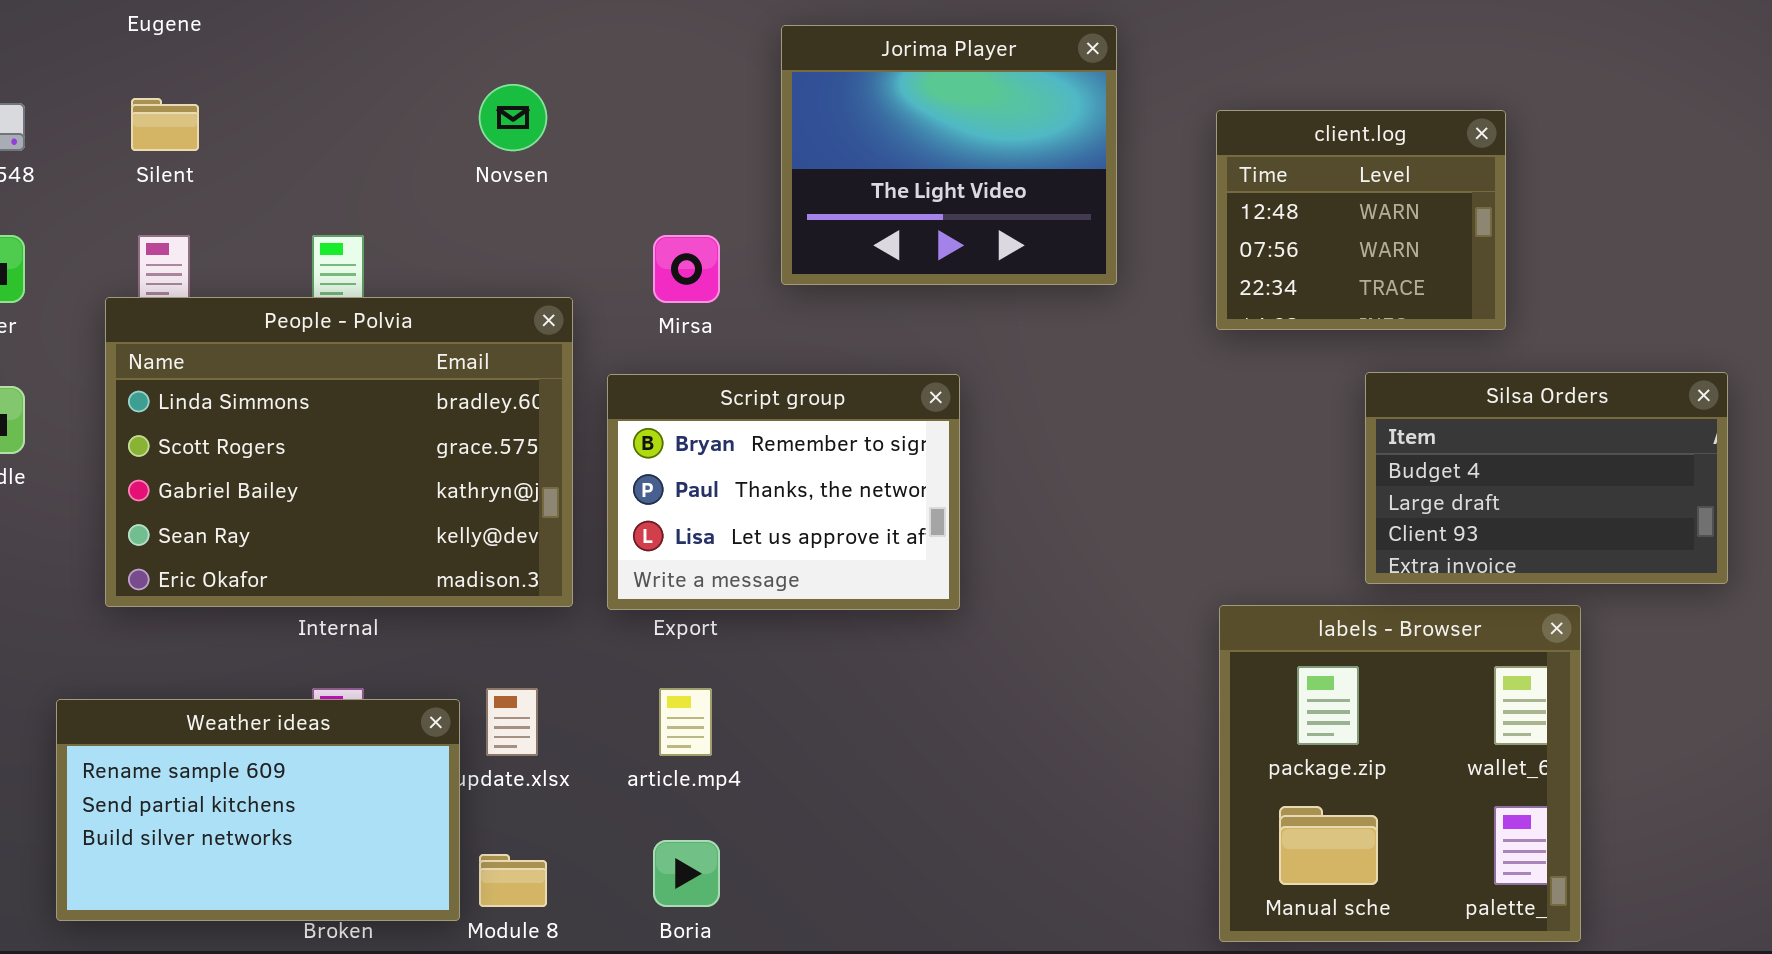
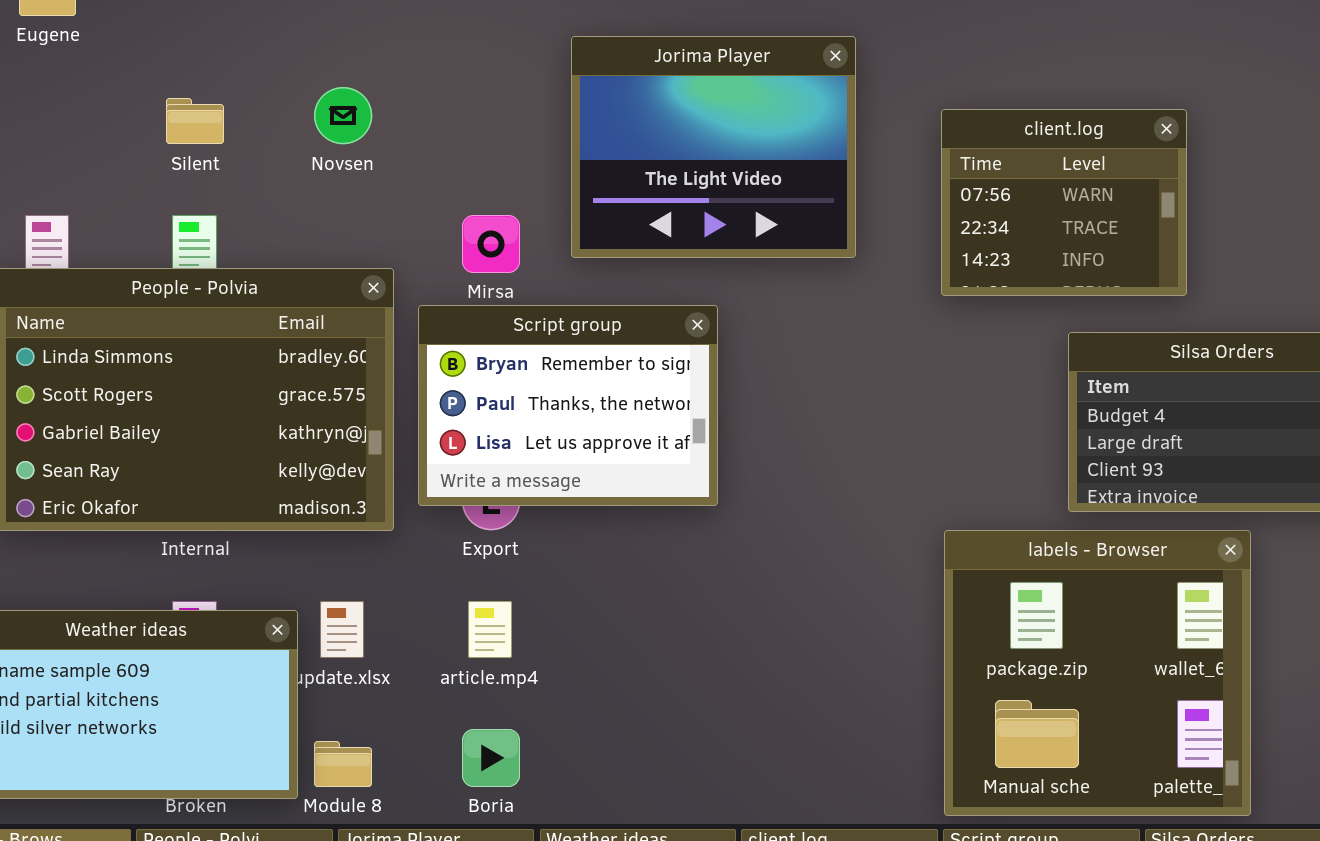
Silent: [131,98,199,151] -> [166,98,224,144], moved
client.log: [1216,110,1506,330] -> [941,109,1187,296], scrolled down 1 row
Script group: [607,374,960,610] -> [418,305,718,506], moved

